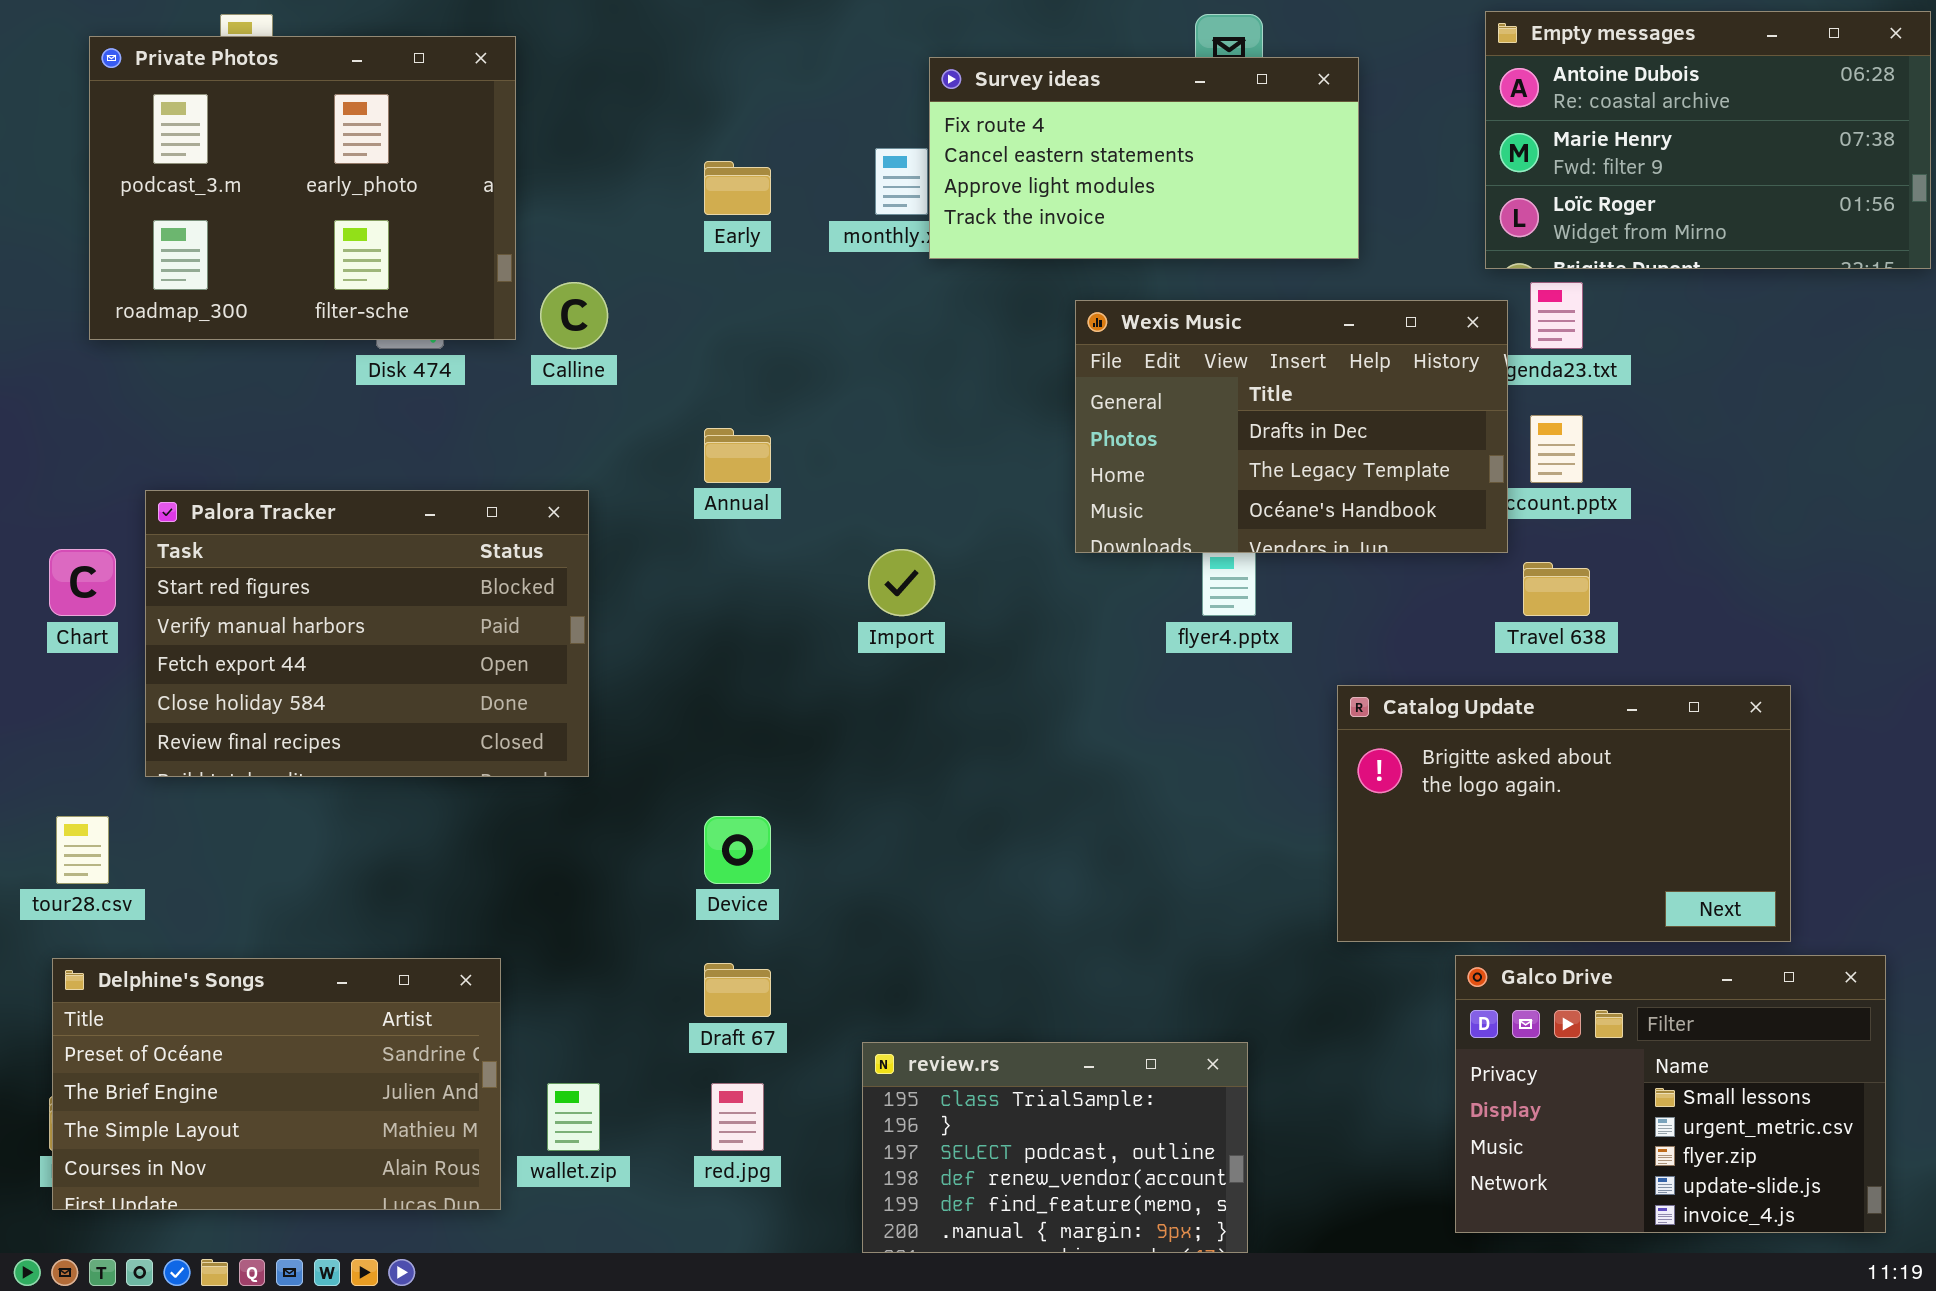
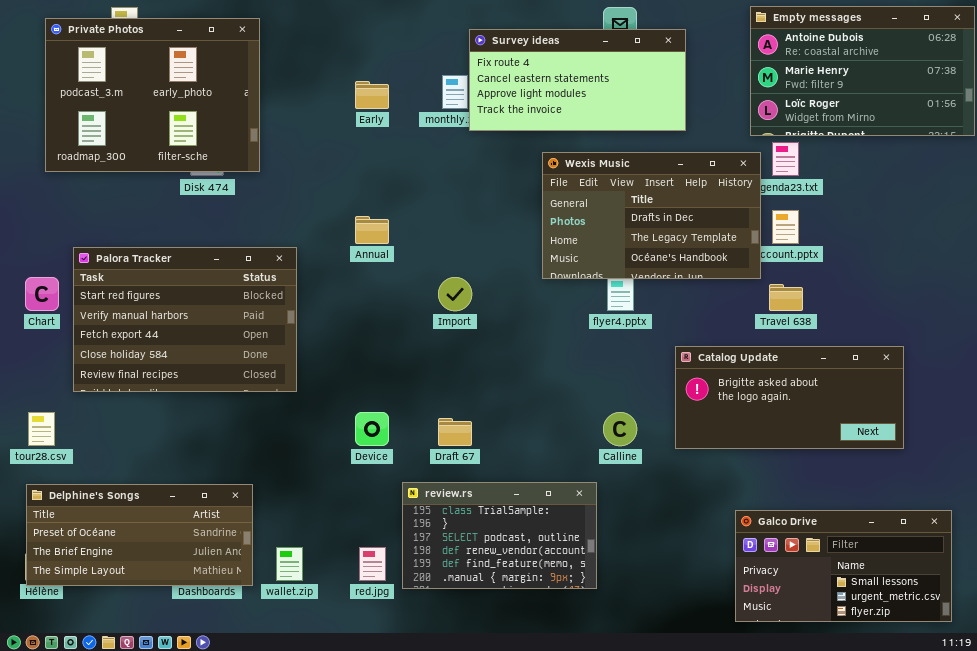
Calline: [540,282,608,349] -> [603,412,637,446], moved
Catalog Update: [1337,685,1791,942] -> [675,346,904,449], resized
Galco Drive: [1455,955,1886,1233] -> [735,510,952,622], resized
Delphine's Songs: [52,958,501,1210] -> [26,484,253,586], resized
Draft 67: [704,963,771,1017] -> [438,418,472,446], moved
review.rs: [862,1042,1248,1253] -> [402,482,597,589], moved

